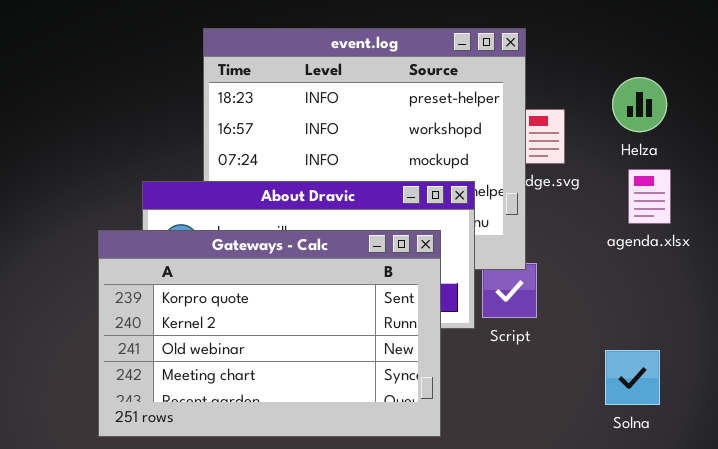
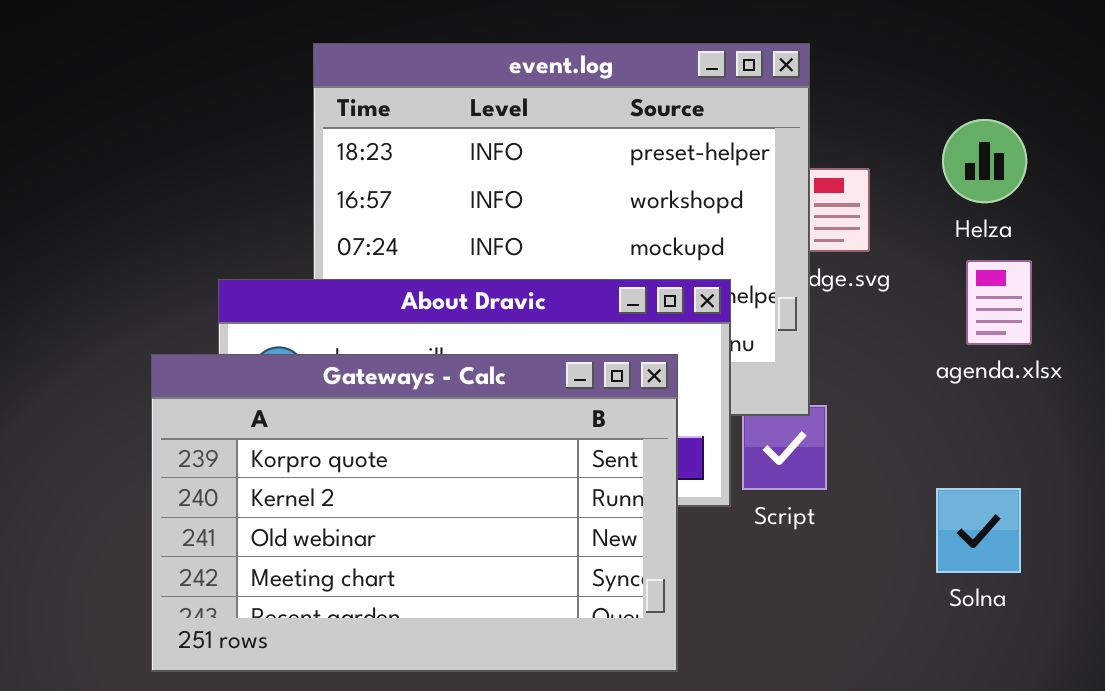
Solna: [605,350,660,405] -> [936,488,1021,573], moved

